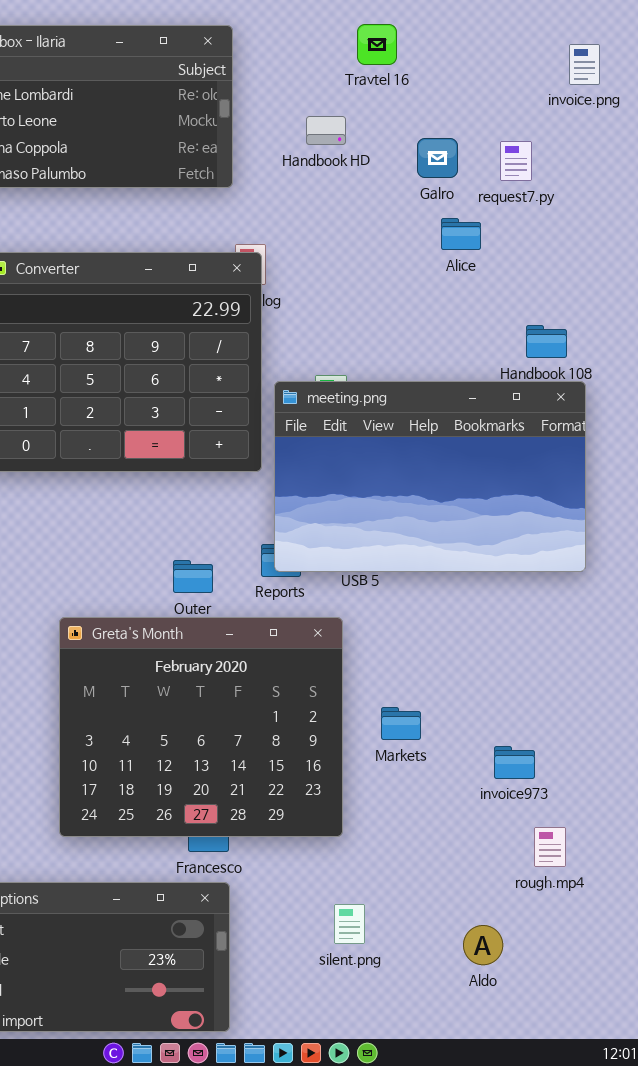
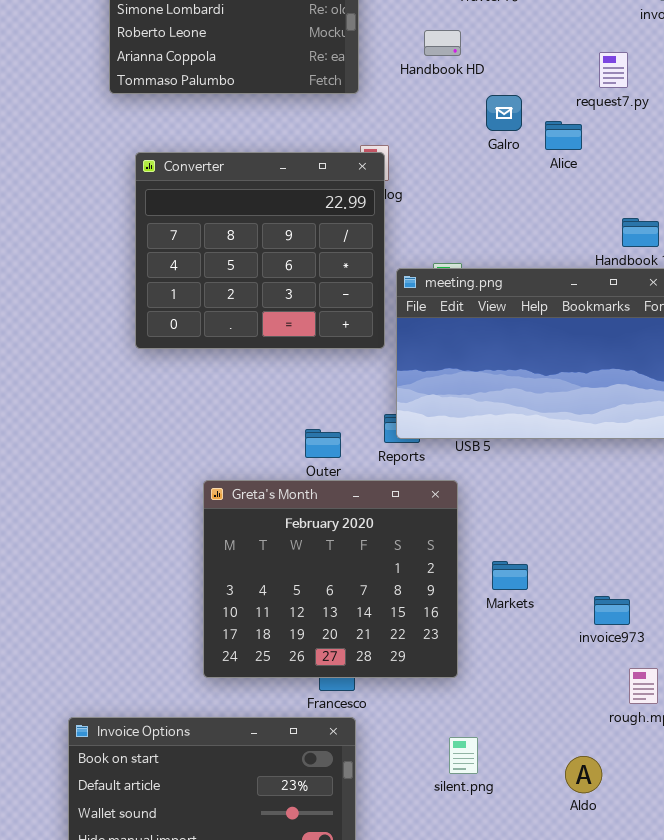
Galro: [417,138,458,178] -> [486,95,522,131], moved

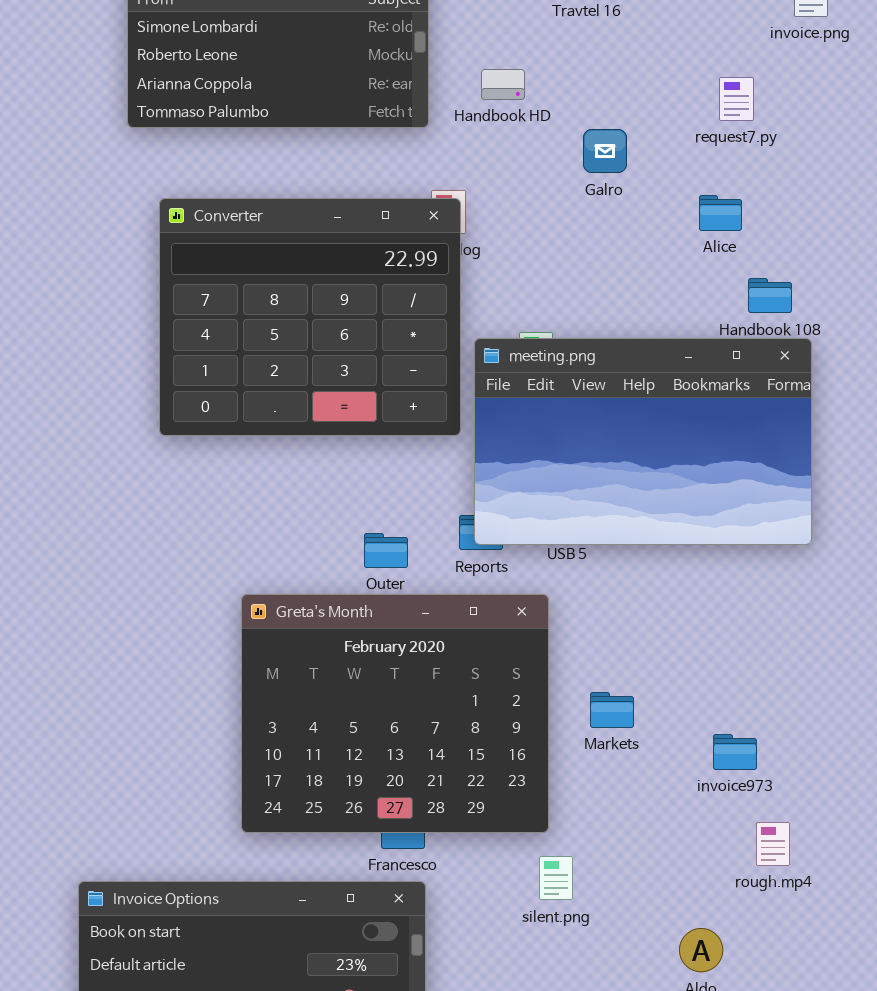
Handbook HD: [424,30,461,56] -> [481,69,525,100], moved
Alice: [545,121,582,150] -> [699,195,742,231], moved
silent.png: [449,737,478,774] -> [539,856,573,900], moved

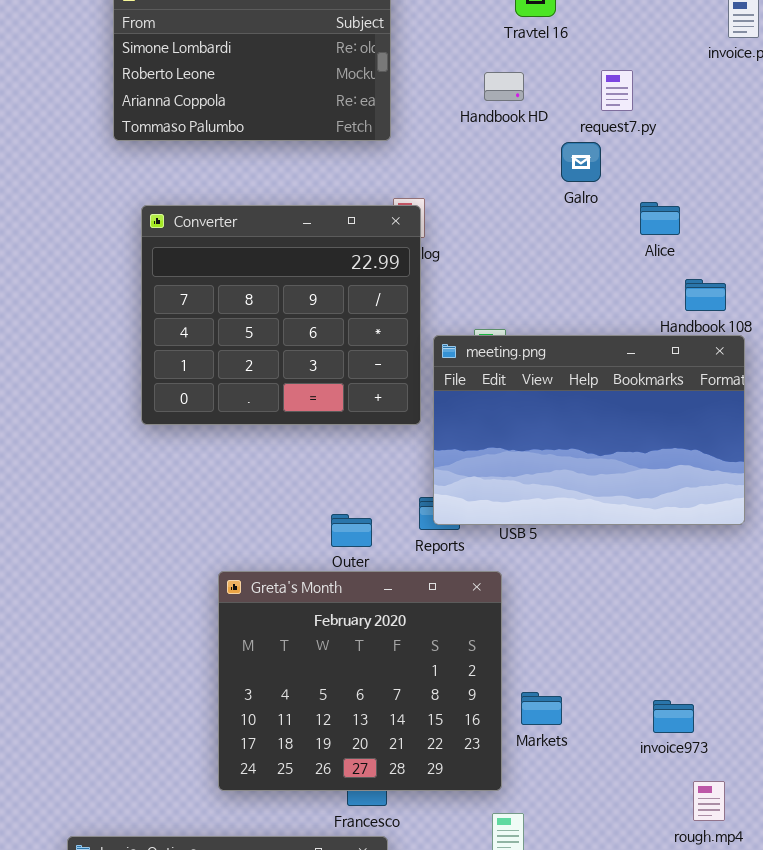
Handbook HD: [481,69,525,100] -> [484,72,524,101], moved
request7.py: [719,77,754,121] -> [601,70,633,111], moved
Galro: [583,129,627,173] -> [561,142,601,182], moved
Markets: [590,692,634,728] -> [521,692,562,725], moved

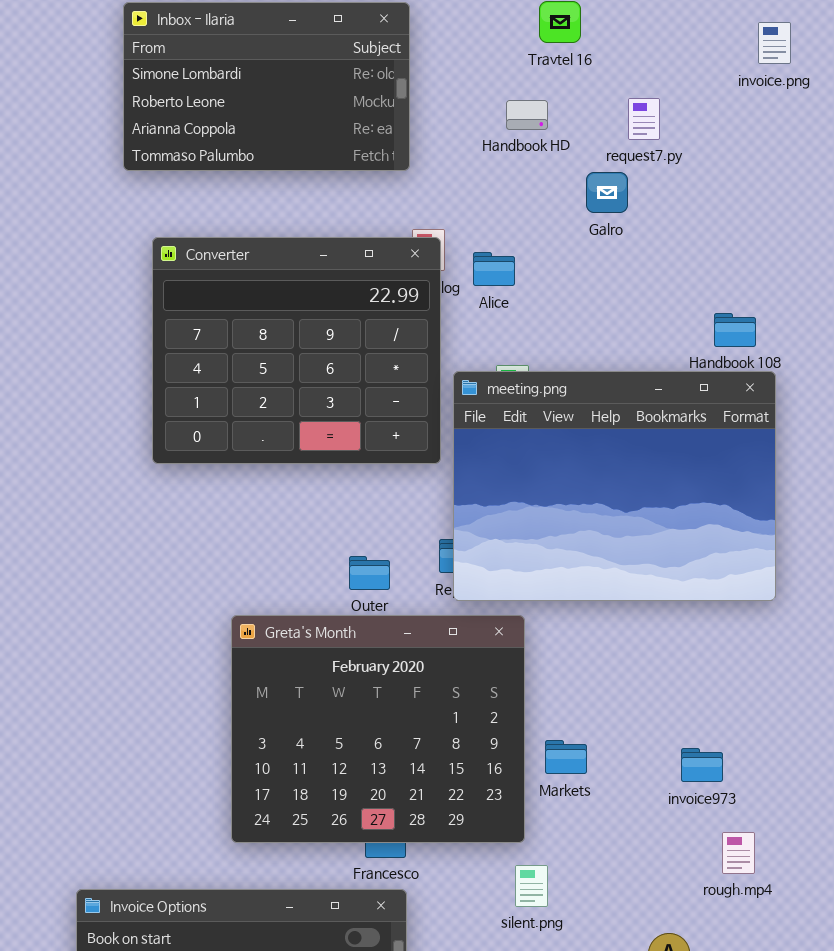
Alice: [640,202,680,235] -> [473,252,515,286], moved
meeting.png: [433,335,745,525] -> [453,371,776,601], resized

